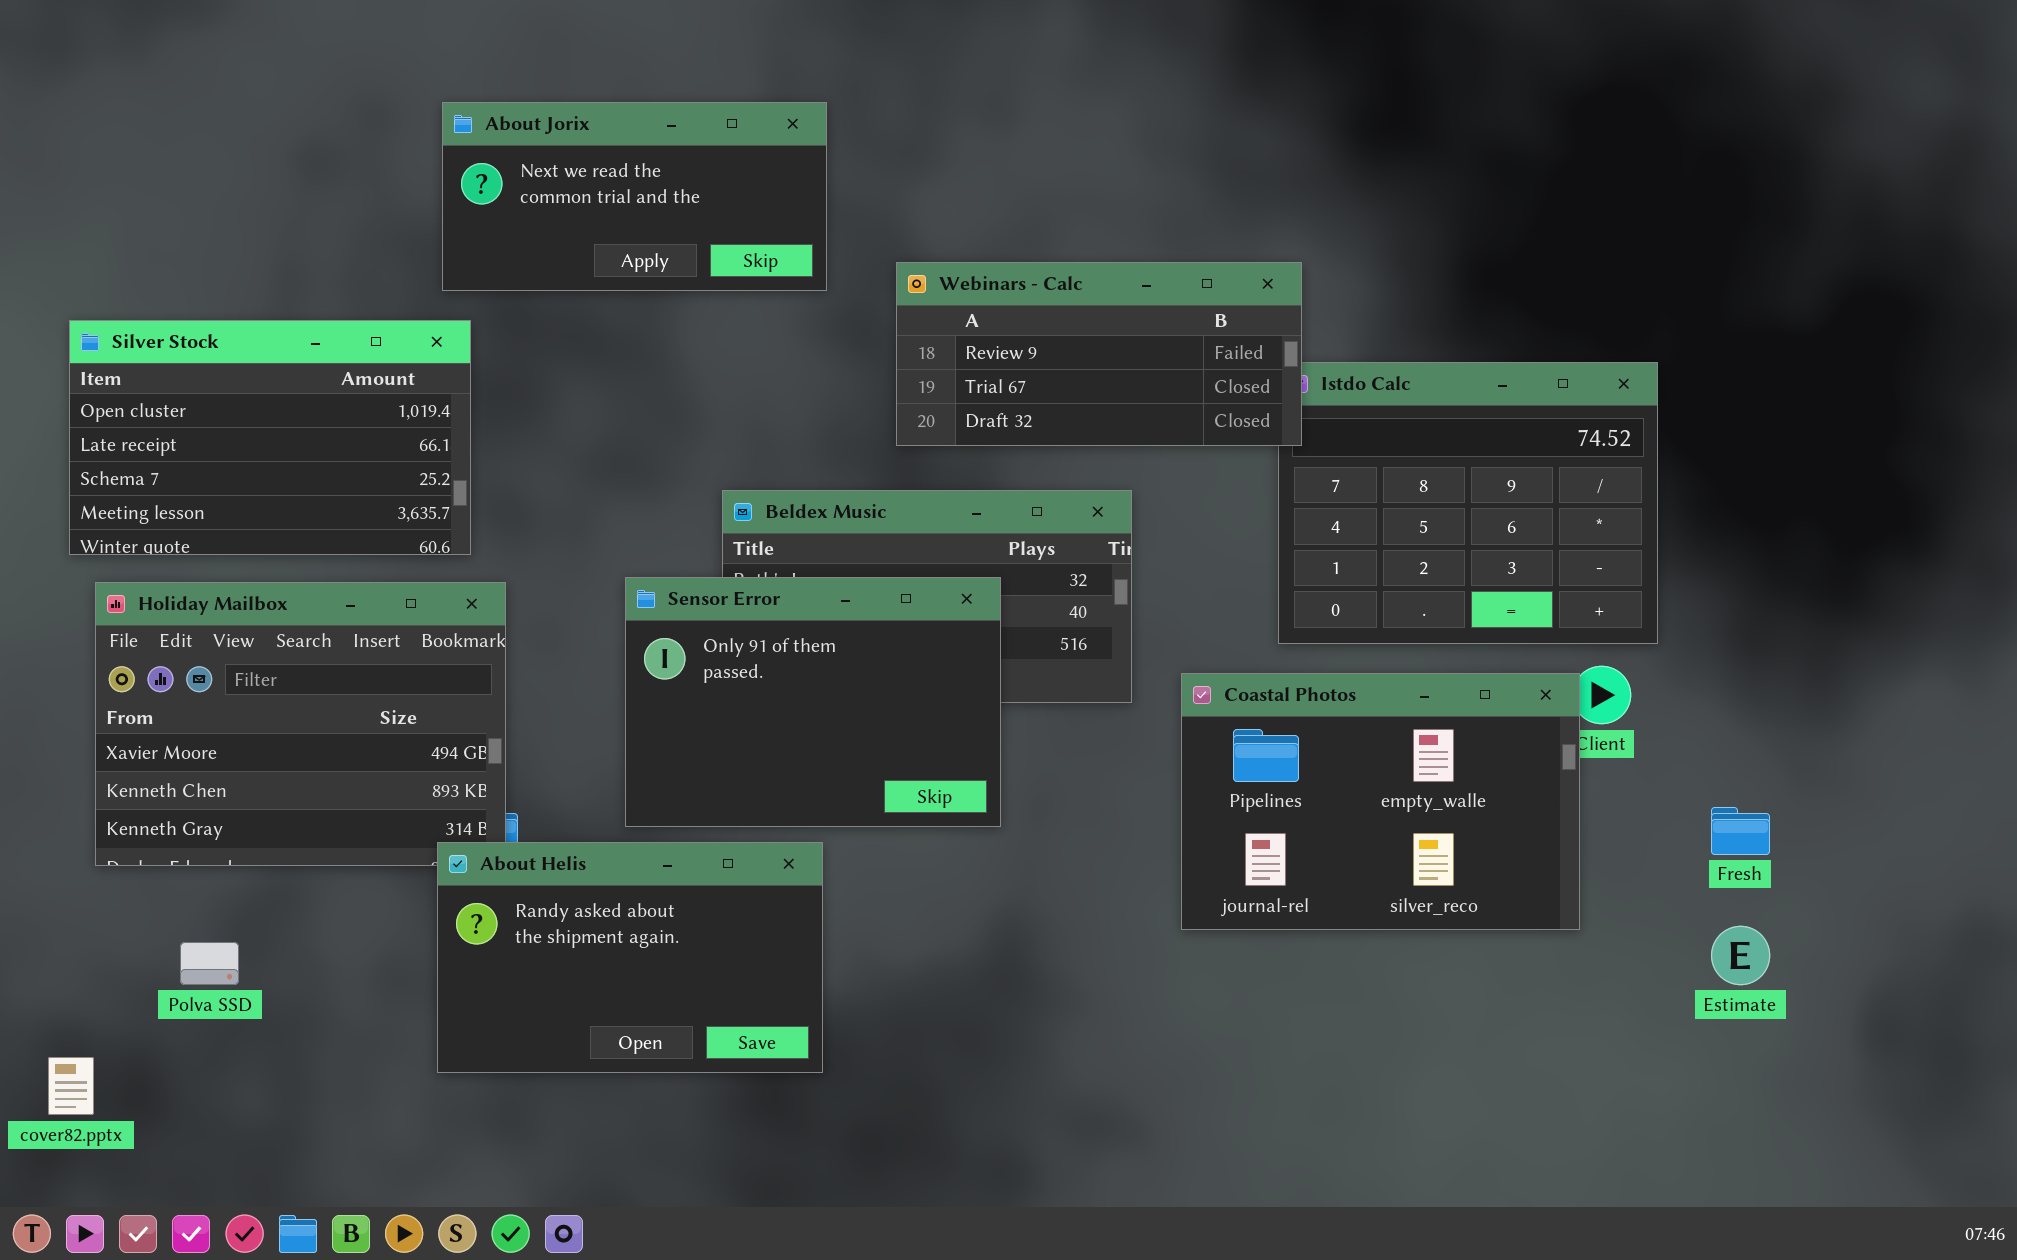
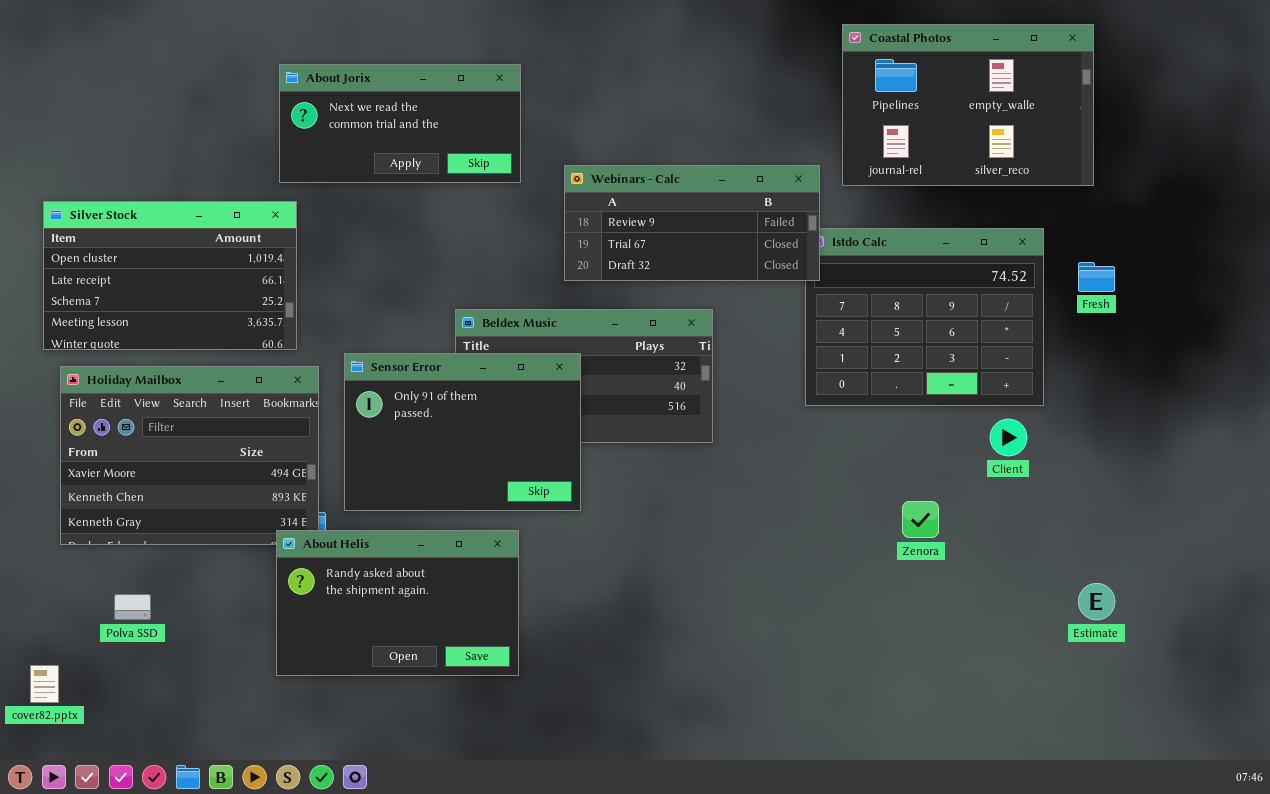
Sensor Error: [625,577,1001,827] -> [344,353,581,511], moved
Coastal Photos: [1181,673,1580,930] -> [842,24,1094,186], moved
Fresh: [1711,807,1770,855] -> [1078,262,1115,292], moved

